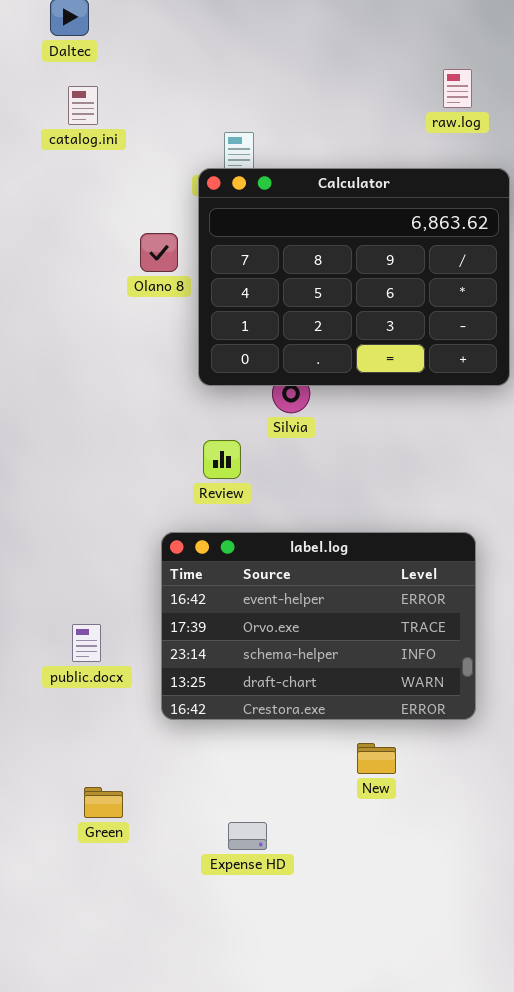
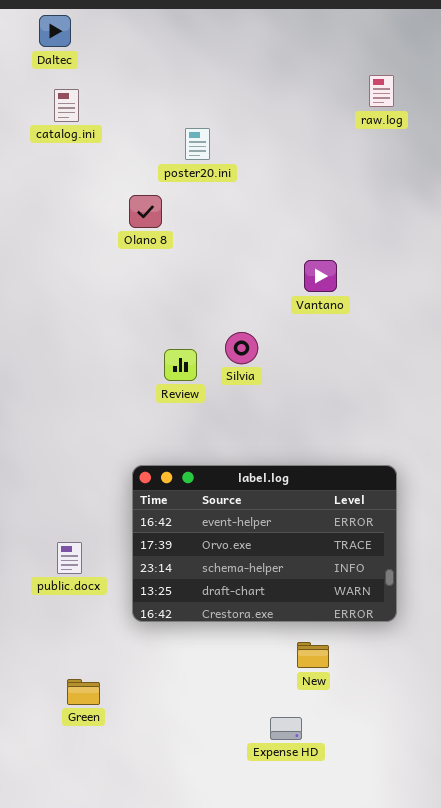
Calculator: [198,168,510,386] -> none, closed
Olano 8: [140,233,178,272] -> [129,195,162,228], moved
Review: [203,440,241,479] -> [164,349,197,381], moved
Expense HD: [228,822,267,850] -> [270,717,302,740], moved

